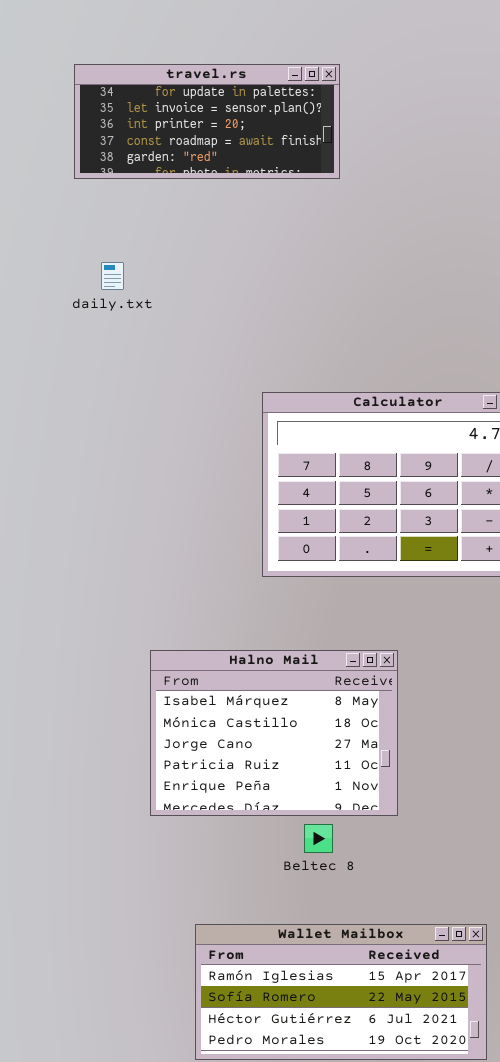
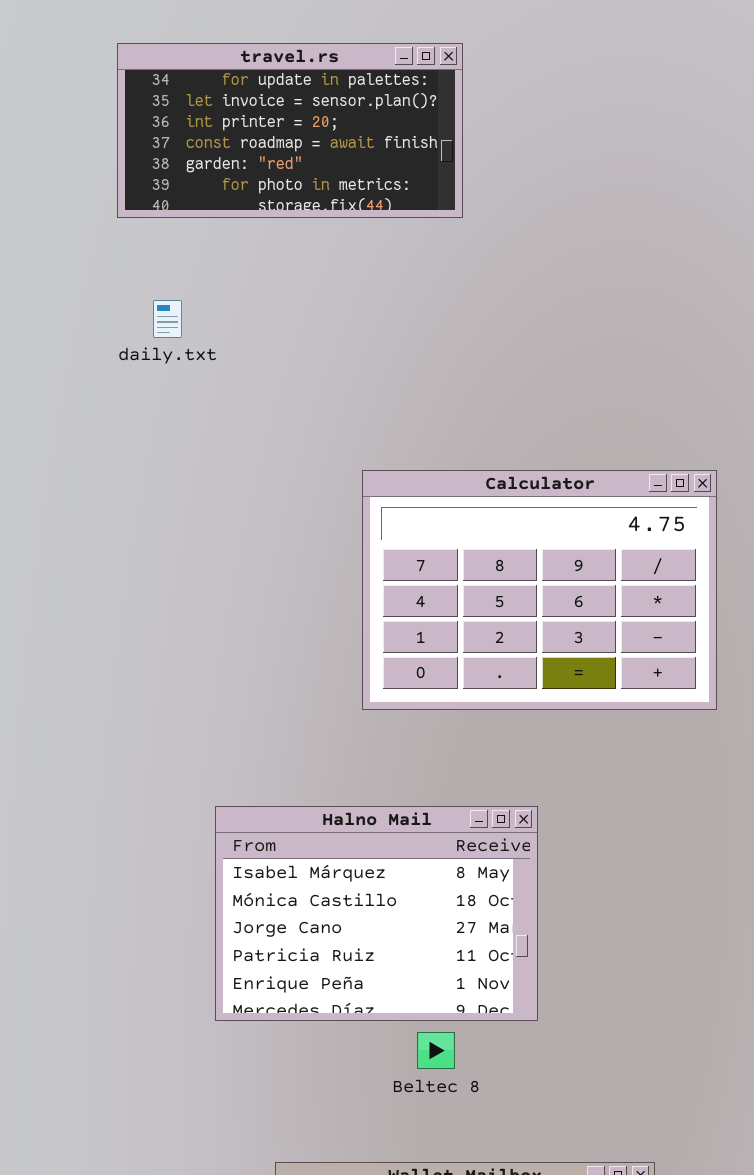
travel.rs: [74,64,340,179] -> [117,43,463,218], resized

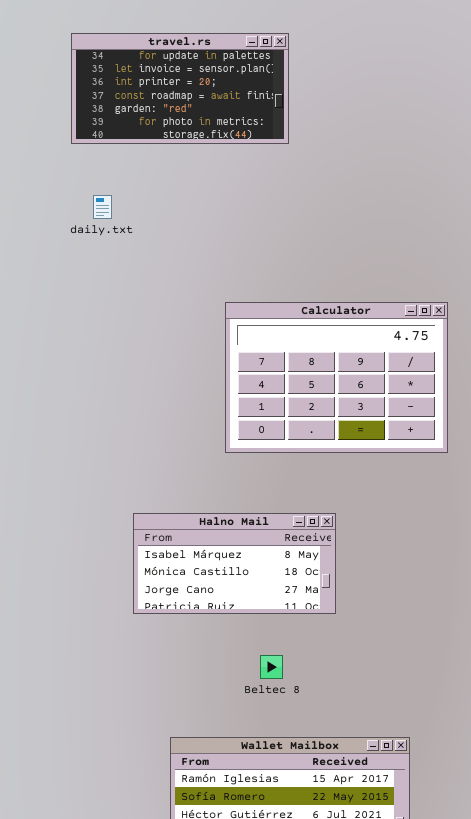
Halno Mail: [215,806,538,1021] -> [133,513,336,614], resized

